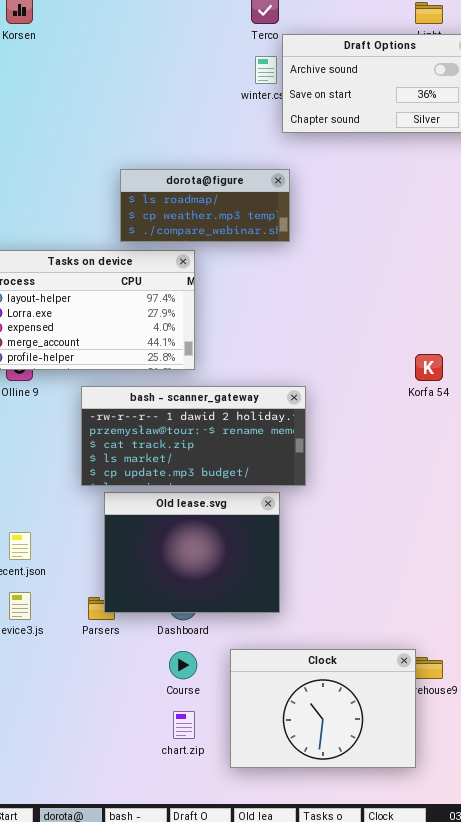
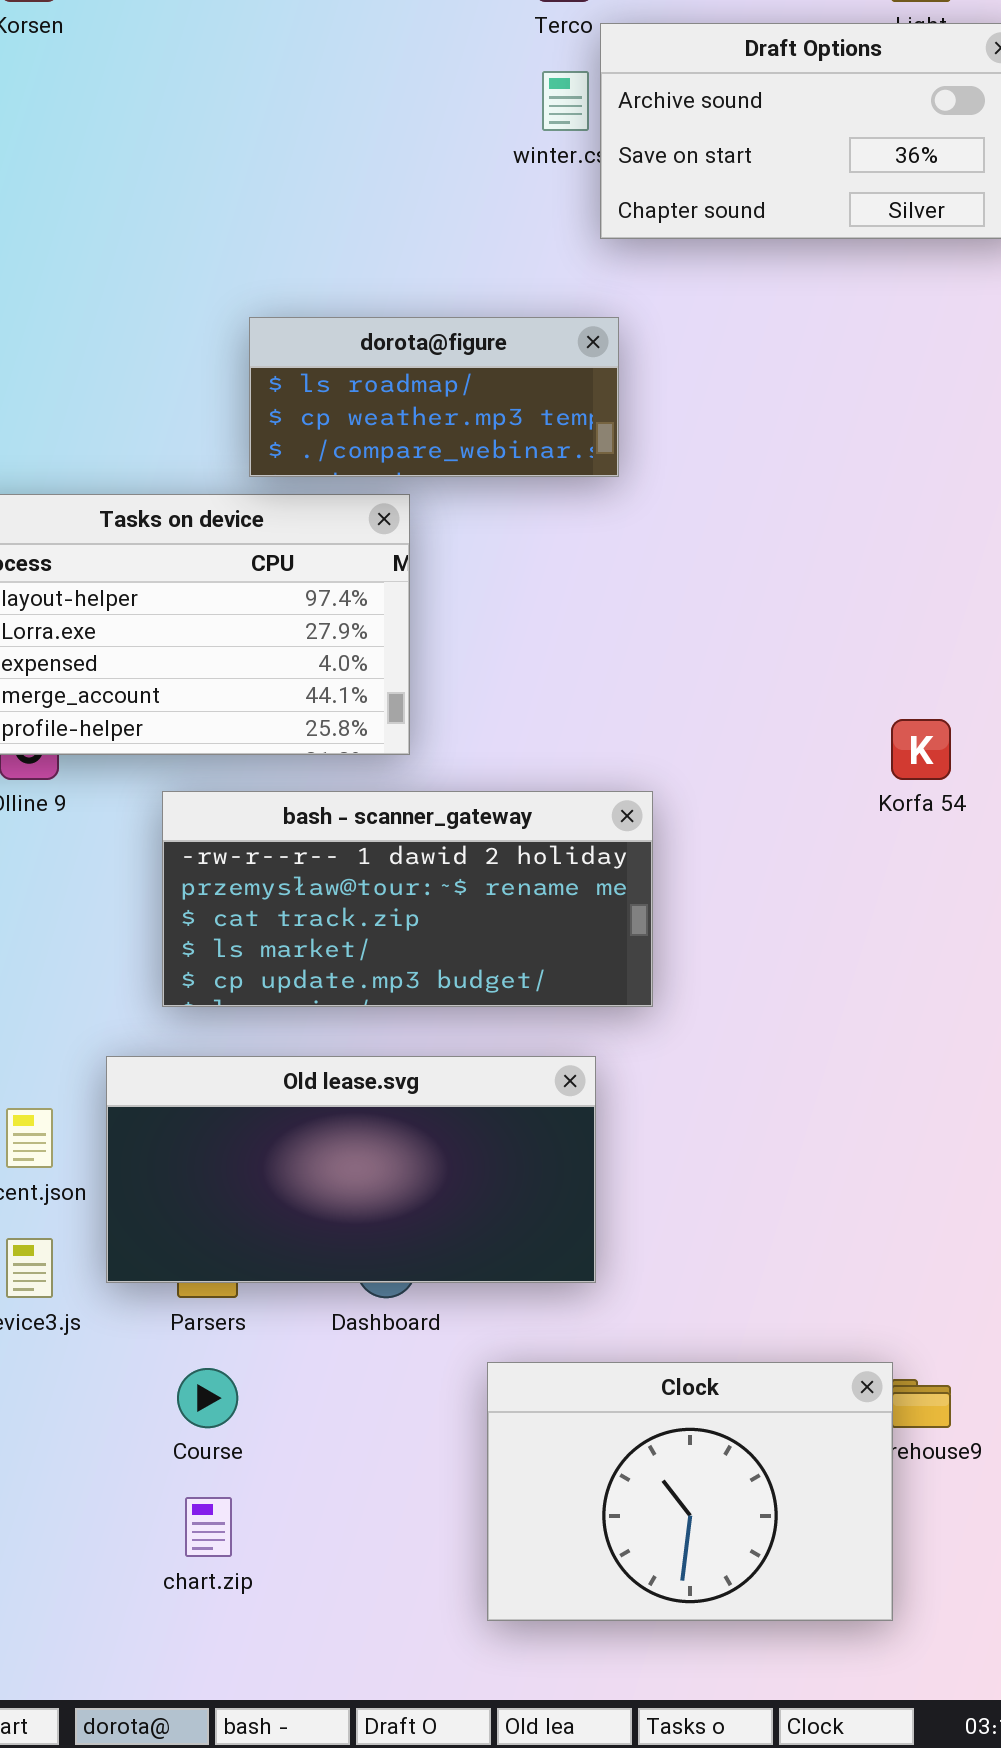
Old lease.svg: [104,492,280,613] -> [106,1056,596,1283], resized
Course: [169,651,197,679] -> [177,1368,238,1428], moved
chart.zip: [173,711,195,739] -> [185,1497,232,1557], moved

